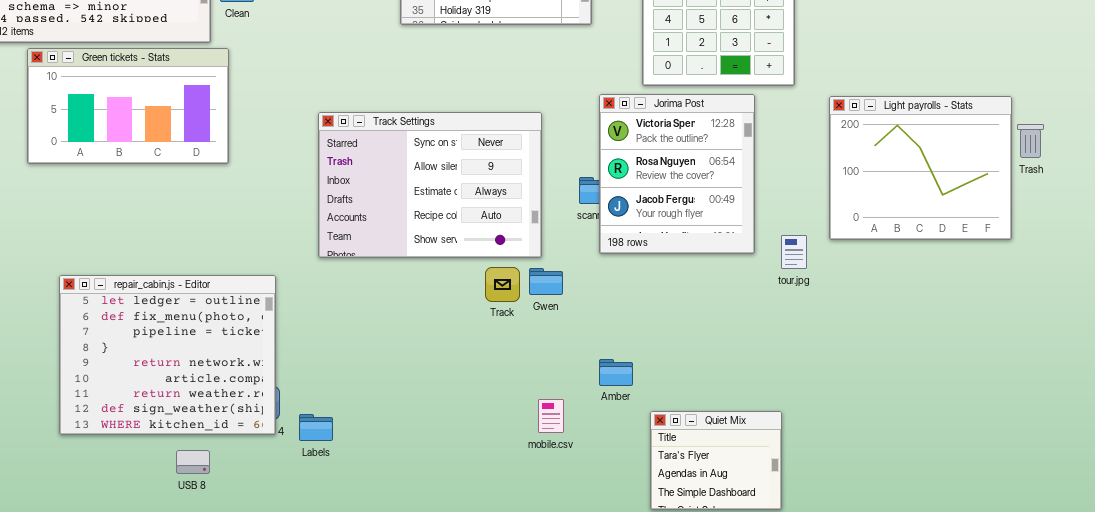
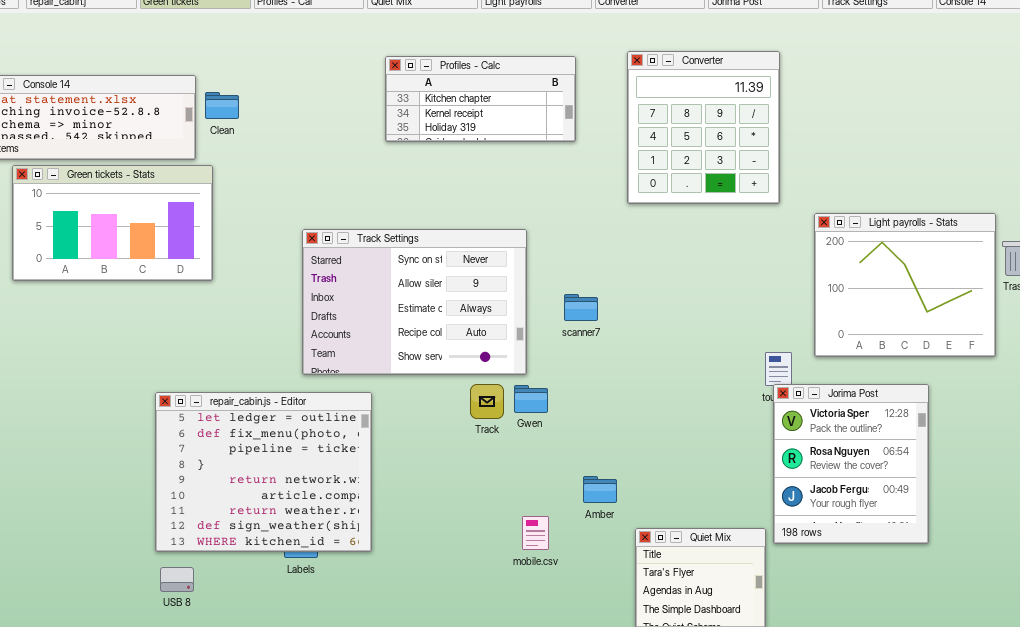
Jorima Post: [599,94,755,254] -> [773,384,929,544], moved
repair_cabin.js - Editor: [59,275,276,435] -> [155,392,372,552], moved

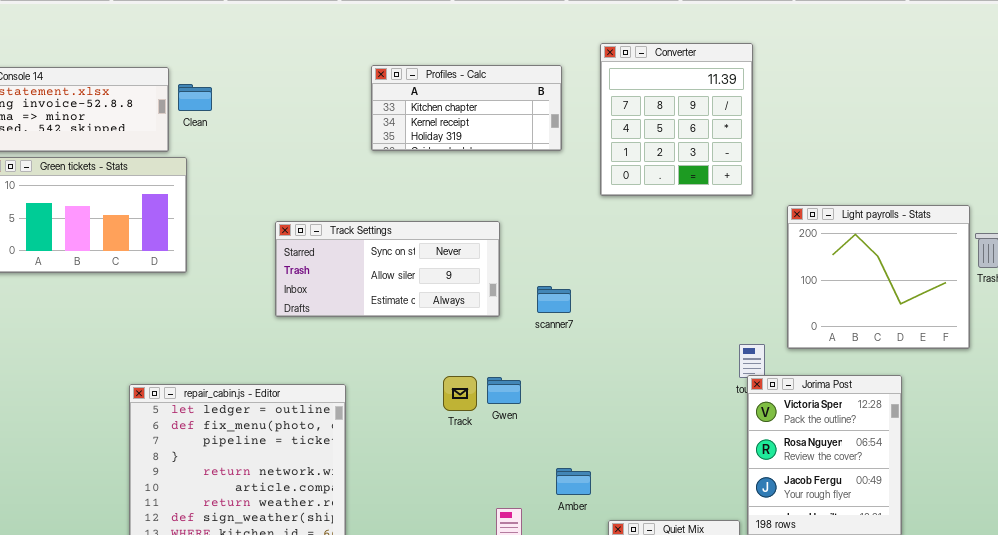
Profiles - Calc: [385,56,576,142] -> [371,65,562,151], moved
Track Settings: [302,229,527,375] -> [275,221,500,317], resized

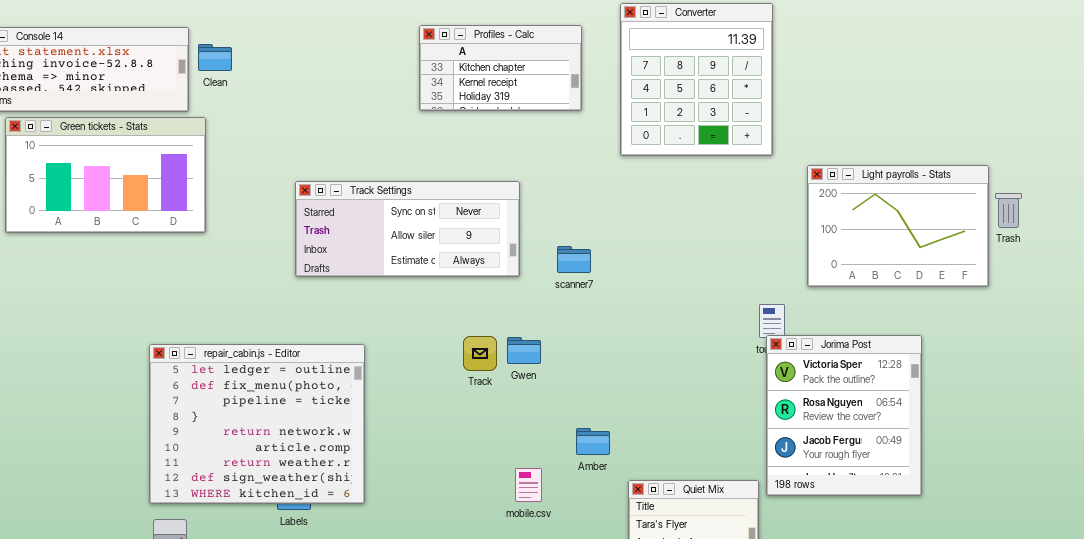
Profiles - Calc: [371,65,562,151] -> [419,25,582,111], resized
Light payrolls - Stats: [787,205,970,349] -> [807,165,989,287], resized

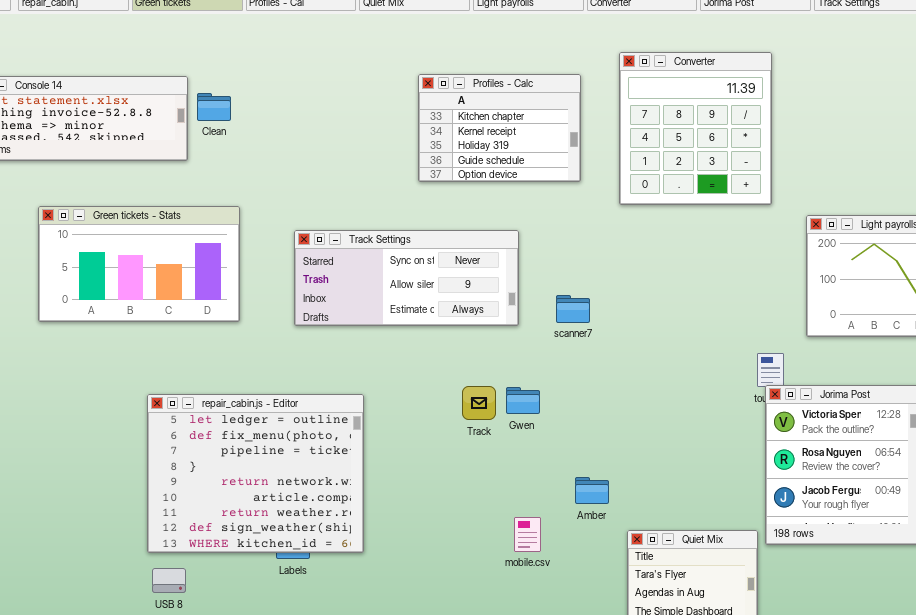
Profiles - Calc: [419,25,582,111] -> [418,74,581,182], resized
Green tickets - Stats: [5,117,206,233] -> [38,206,240,322], moved

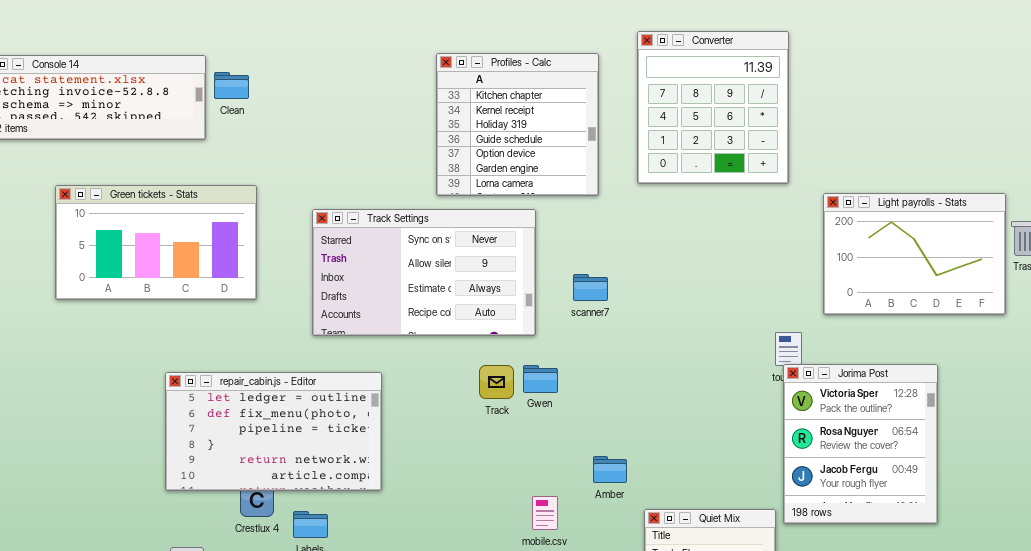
Profiles - Calc: [418,74,581,182] -> [436,53,599,196], resized
Track Settings: [294,230,519,326] -> [312,209,536,336], resized
repair_cabin.js - Editor: [147,394,364,553] -> [165,372,382,491], resized

